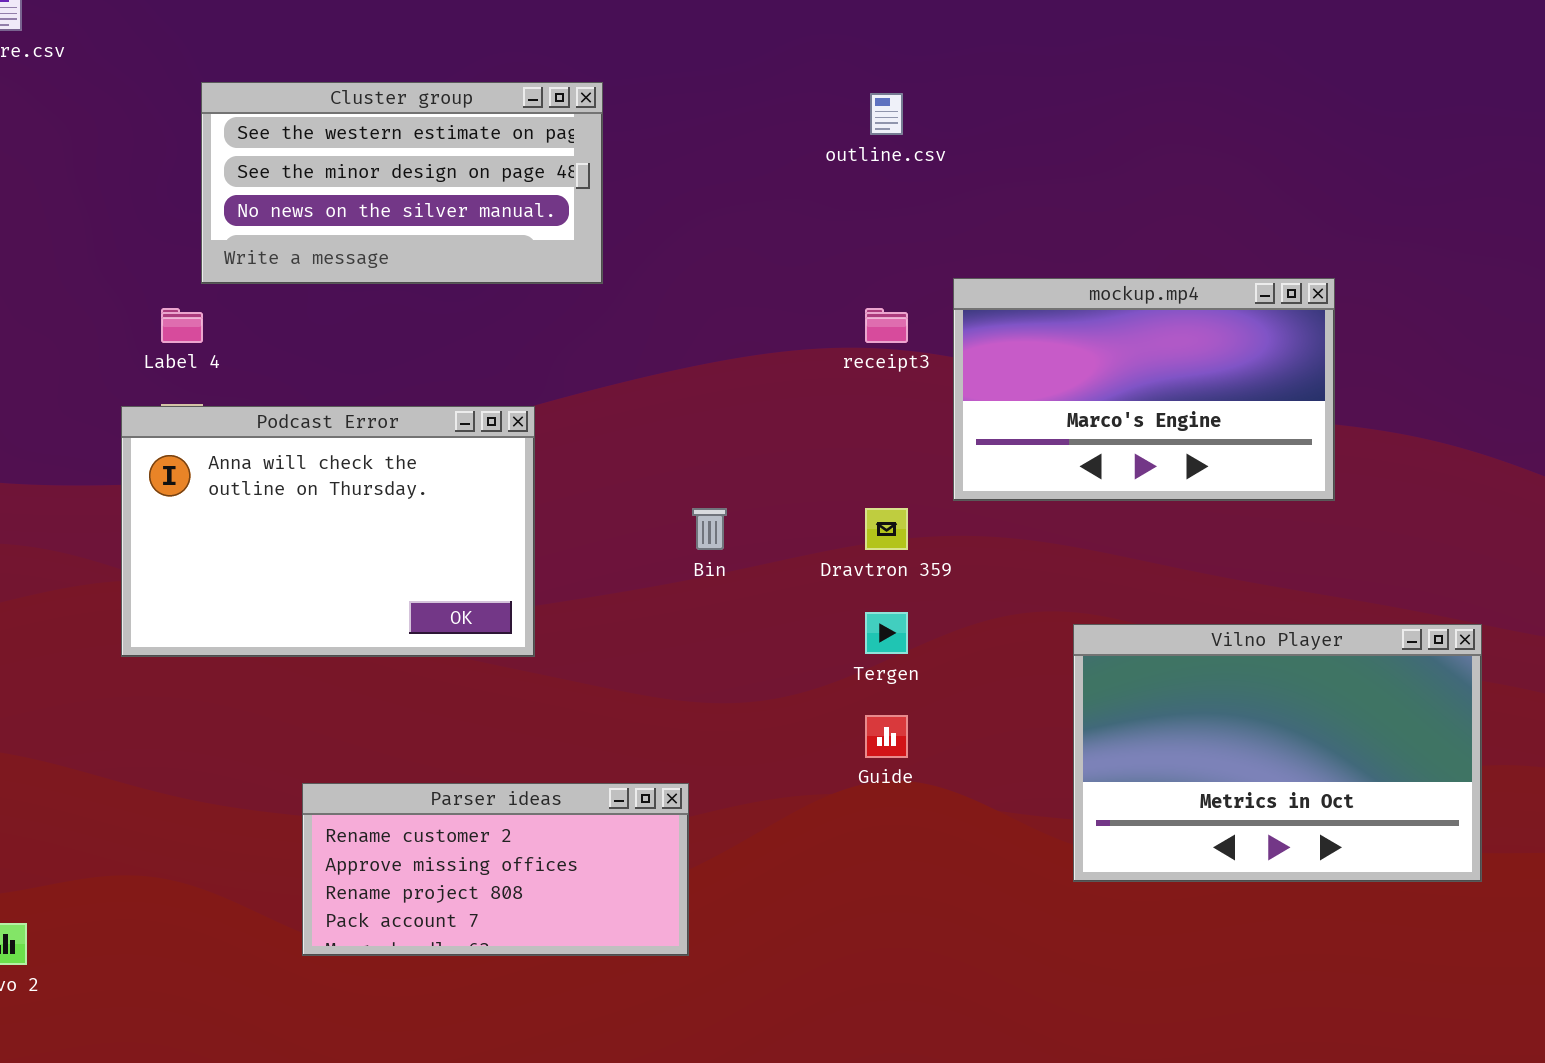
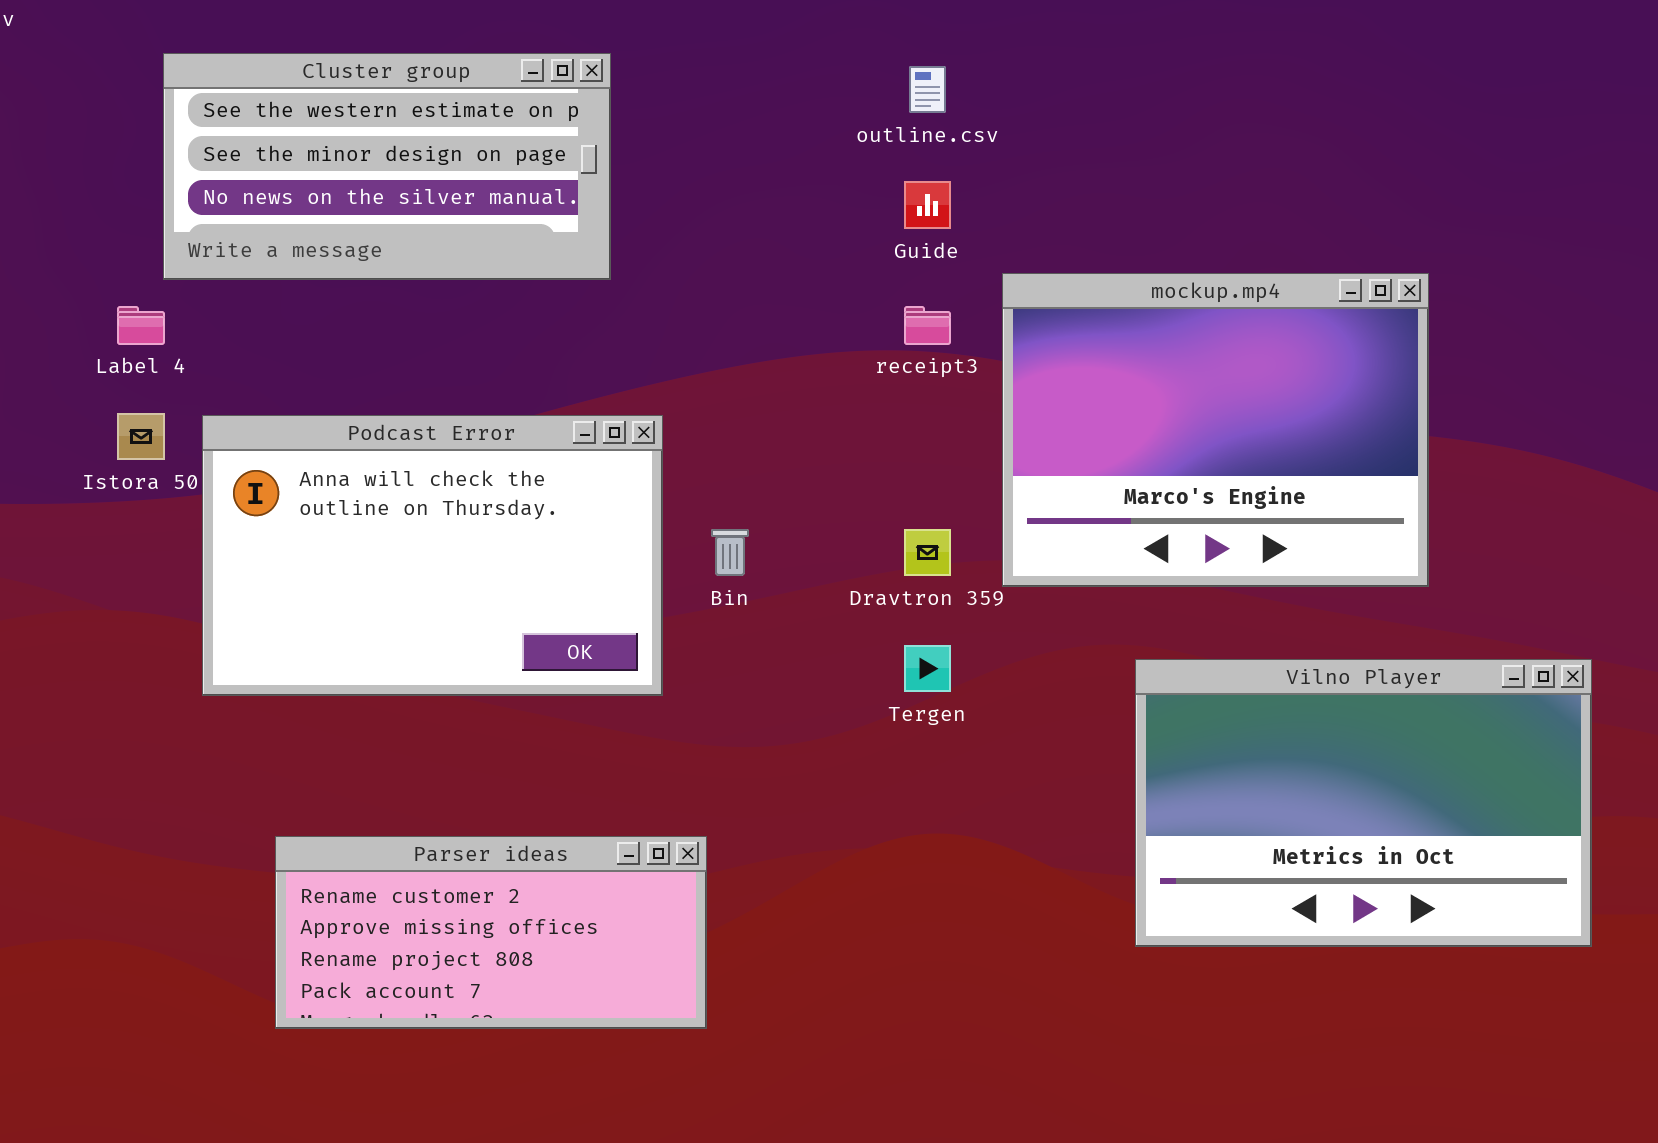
mockup.mp4: [953,278,1335,501] -> [1002,273,1429,587], resized
Podcast Error: [121,406,535,657] -> [202,415,663,696], moved
Guide: [865,715,908,758] -> [904,181,951,229], moved

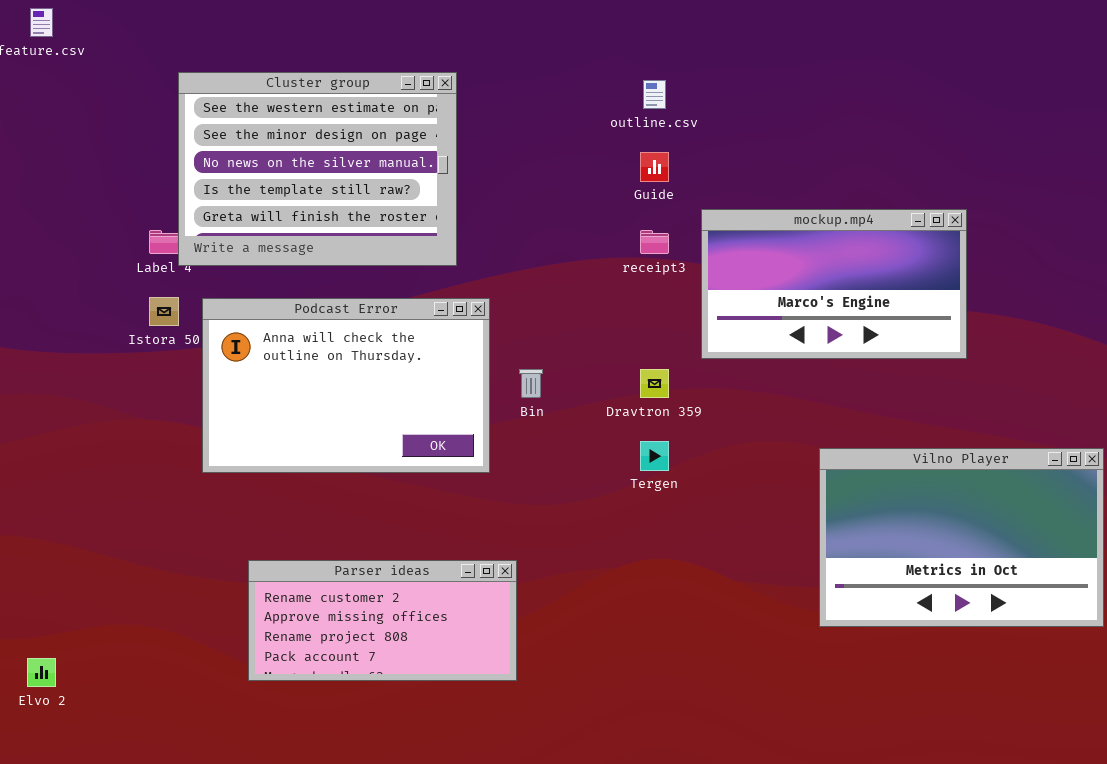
Cluster group: [163,53,611,280] -> [178,72,457,266], resized
mockup.mp4: [1002,273,1429,587] -> [701,209,967,359], resized
Vilno Player: [1135,659,1592,947] -> [819,448,1104,627], moved

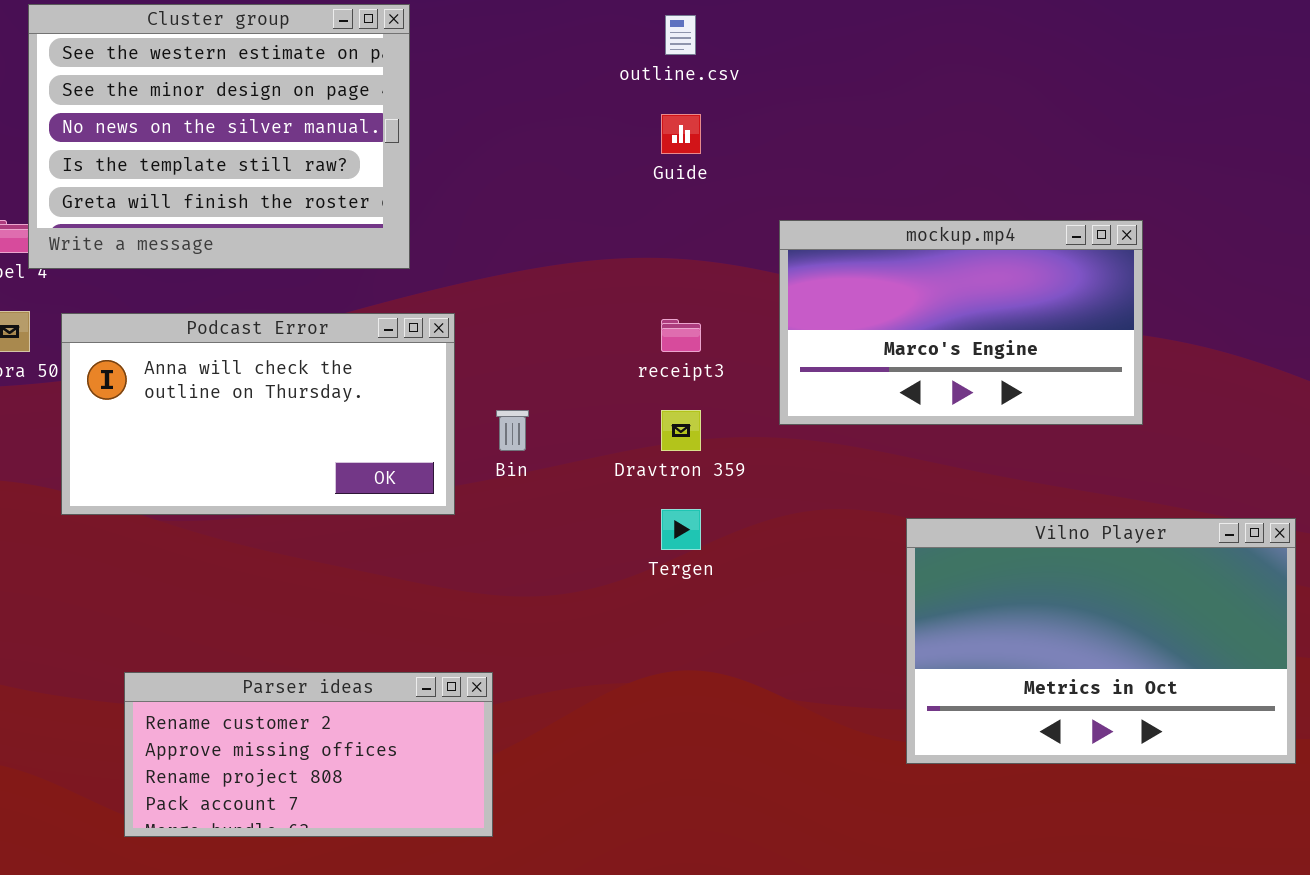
mockup.mp4: [701,209,967,359] -> [779,220,1143,425], moved
receipt3: [640,230,669,254] -> [661,319,701,352], moved
Podcast Error: [202,298,490,473] -> [61,313,455,515], resized

